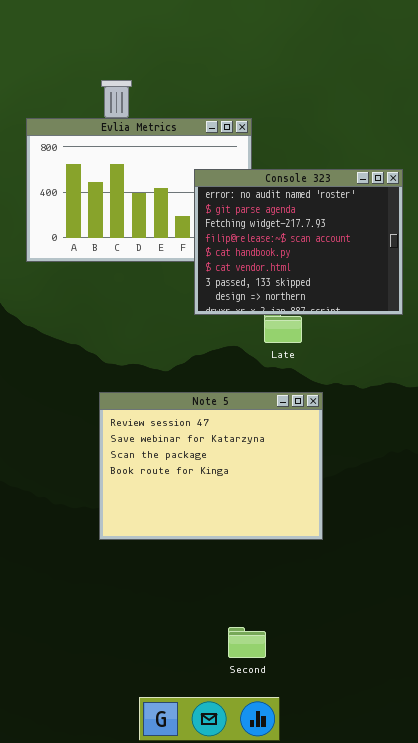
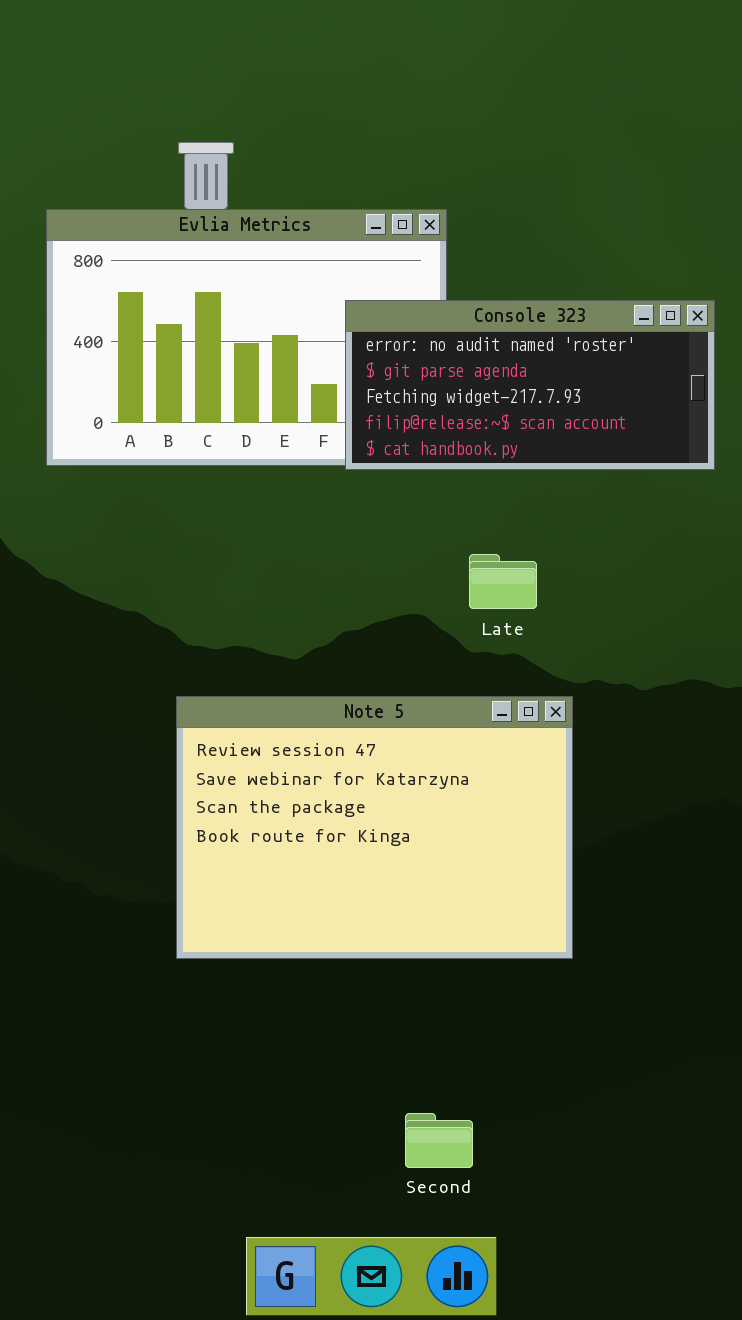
Console 323: [194,169,403,315] -> [345,300,715,470], resized

